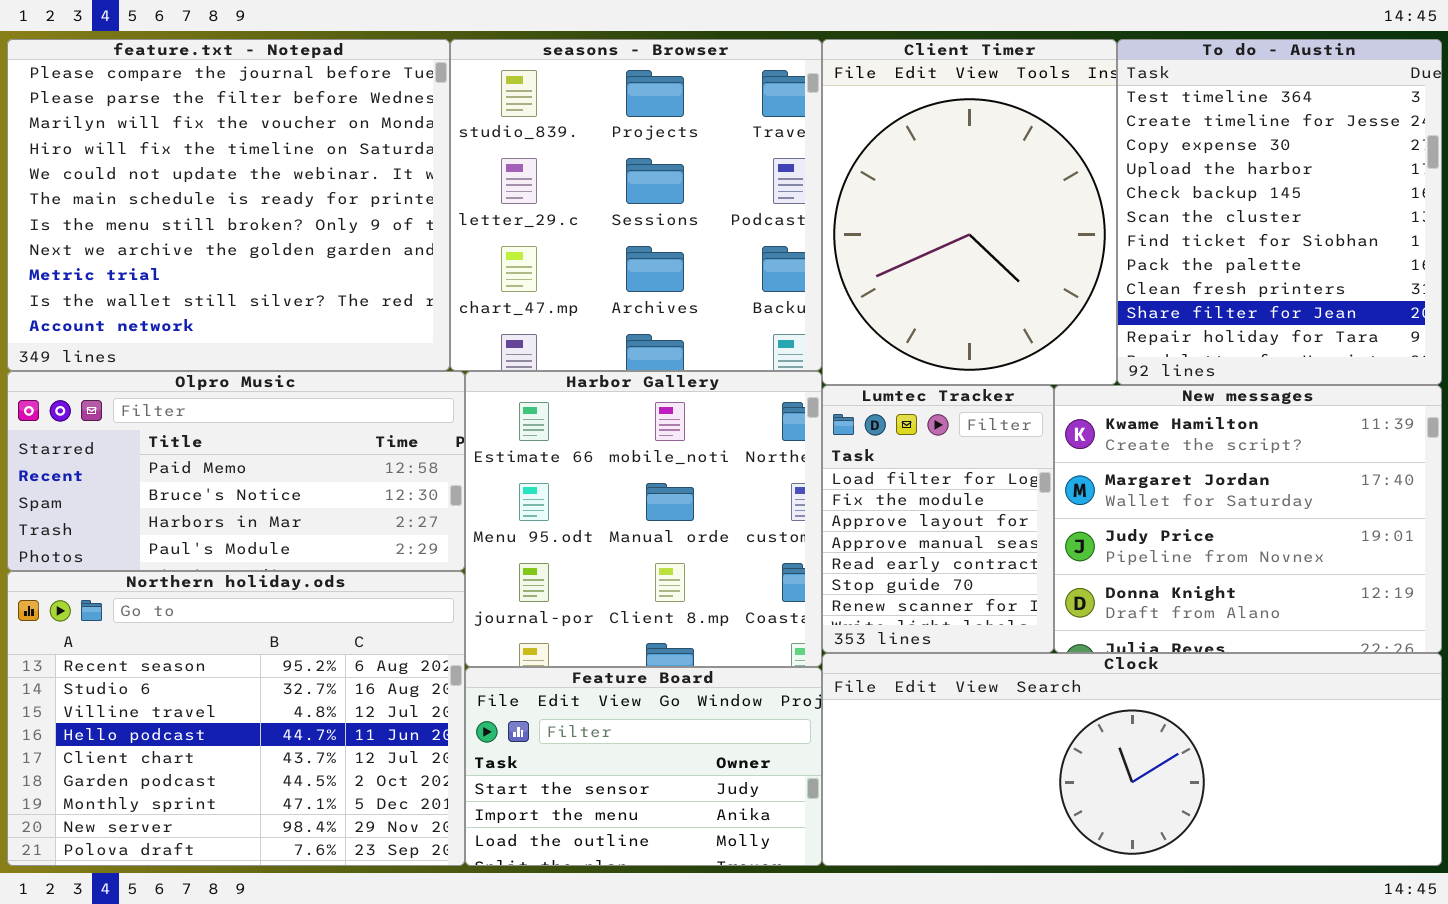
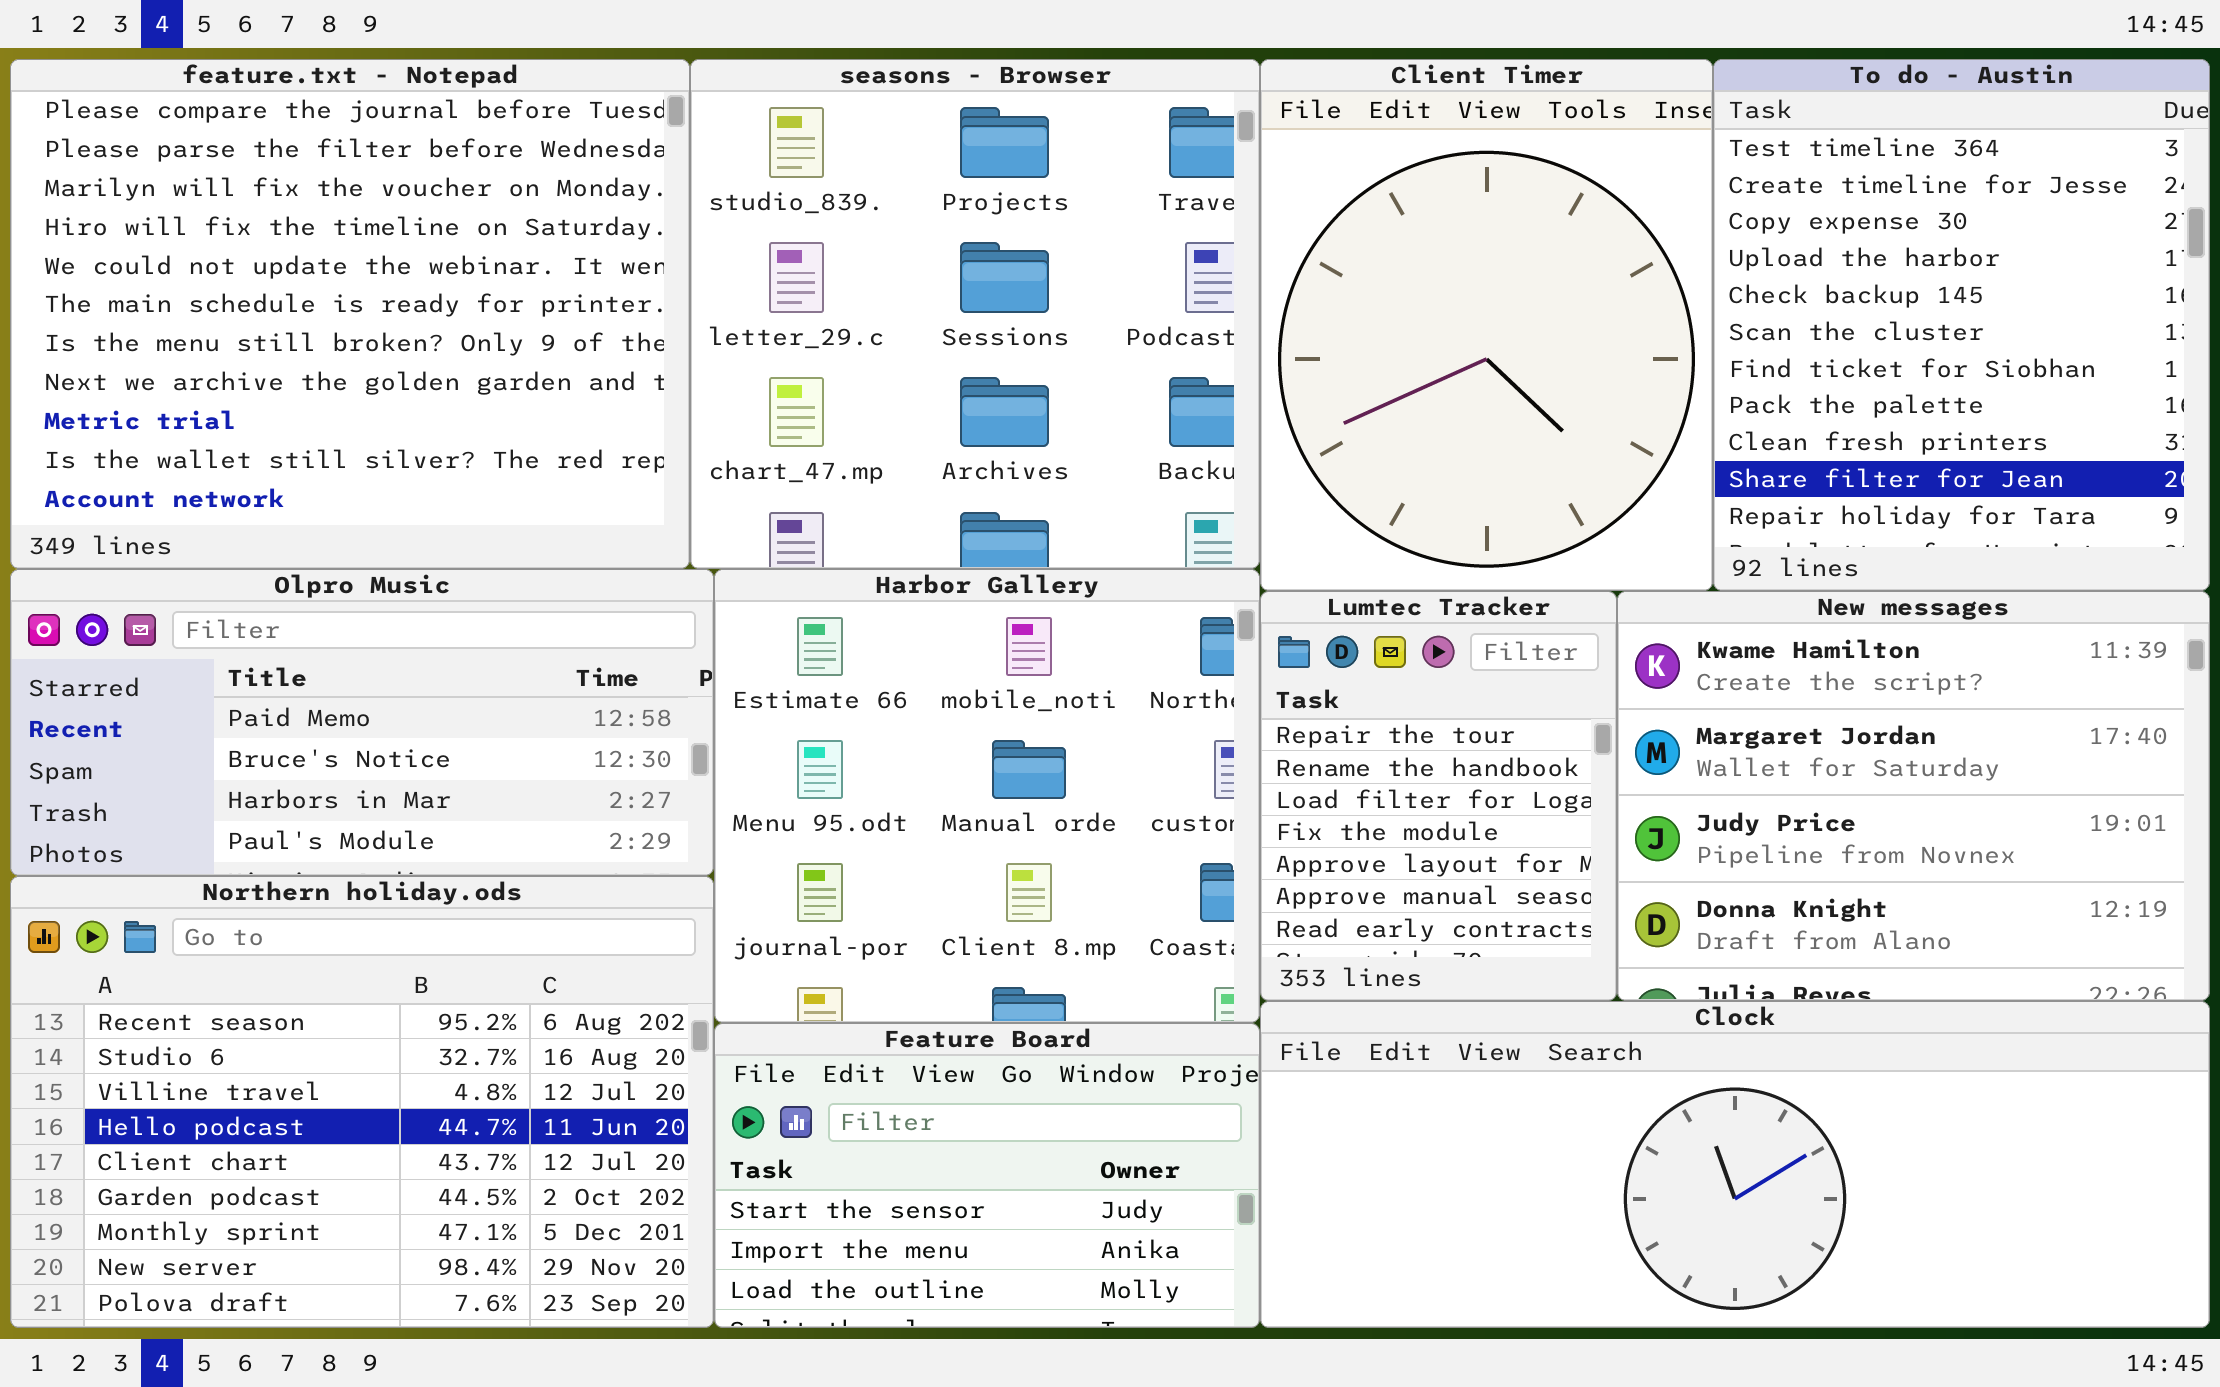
Lumtec Tracker: [822,385,1054,653] -> [1260,591,1617,1001], scrolled up 2 rows

